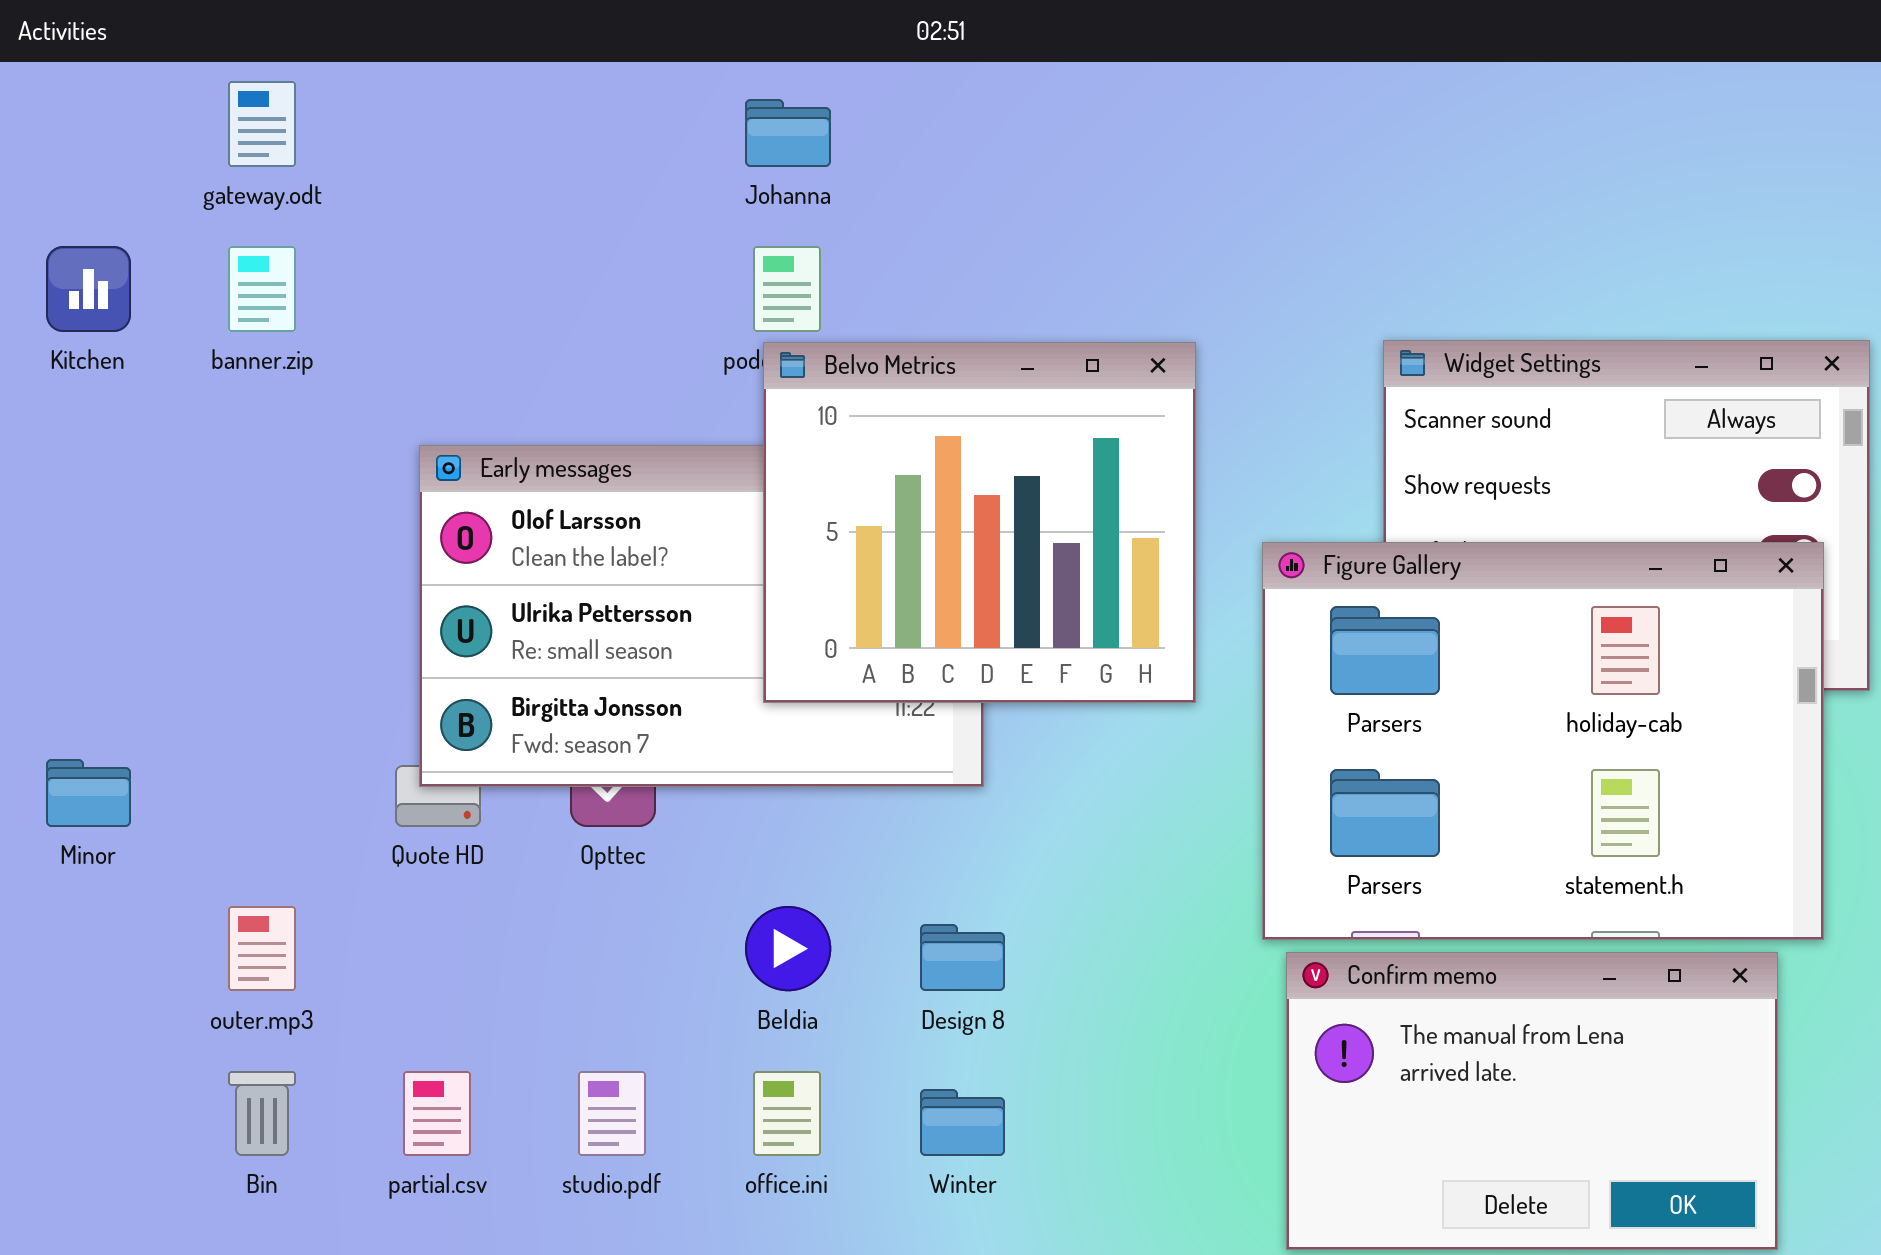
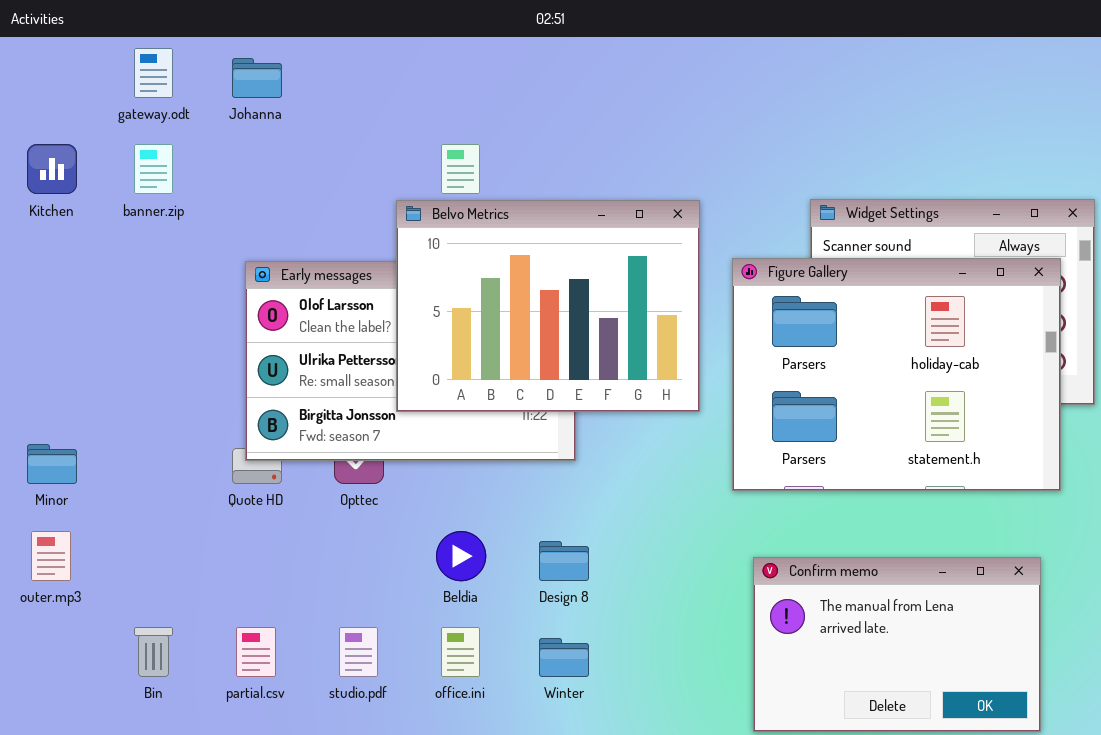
Johanna: [745,99,831,167] -> [232,58,282,98], moved
Belvo Metrics: [763,342,1196,703] -> [396,200,700,412], resized
Figure Gallery: [1262,542,1824,940] -> [732,258,1061,491], moved
outer.mp3: [228,906,296,991] -> [31,531,71,581], moved

